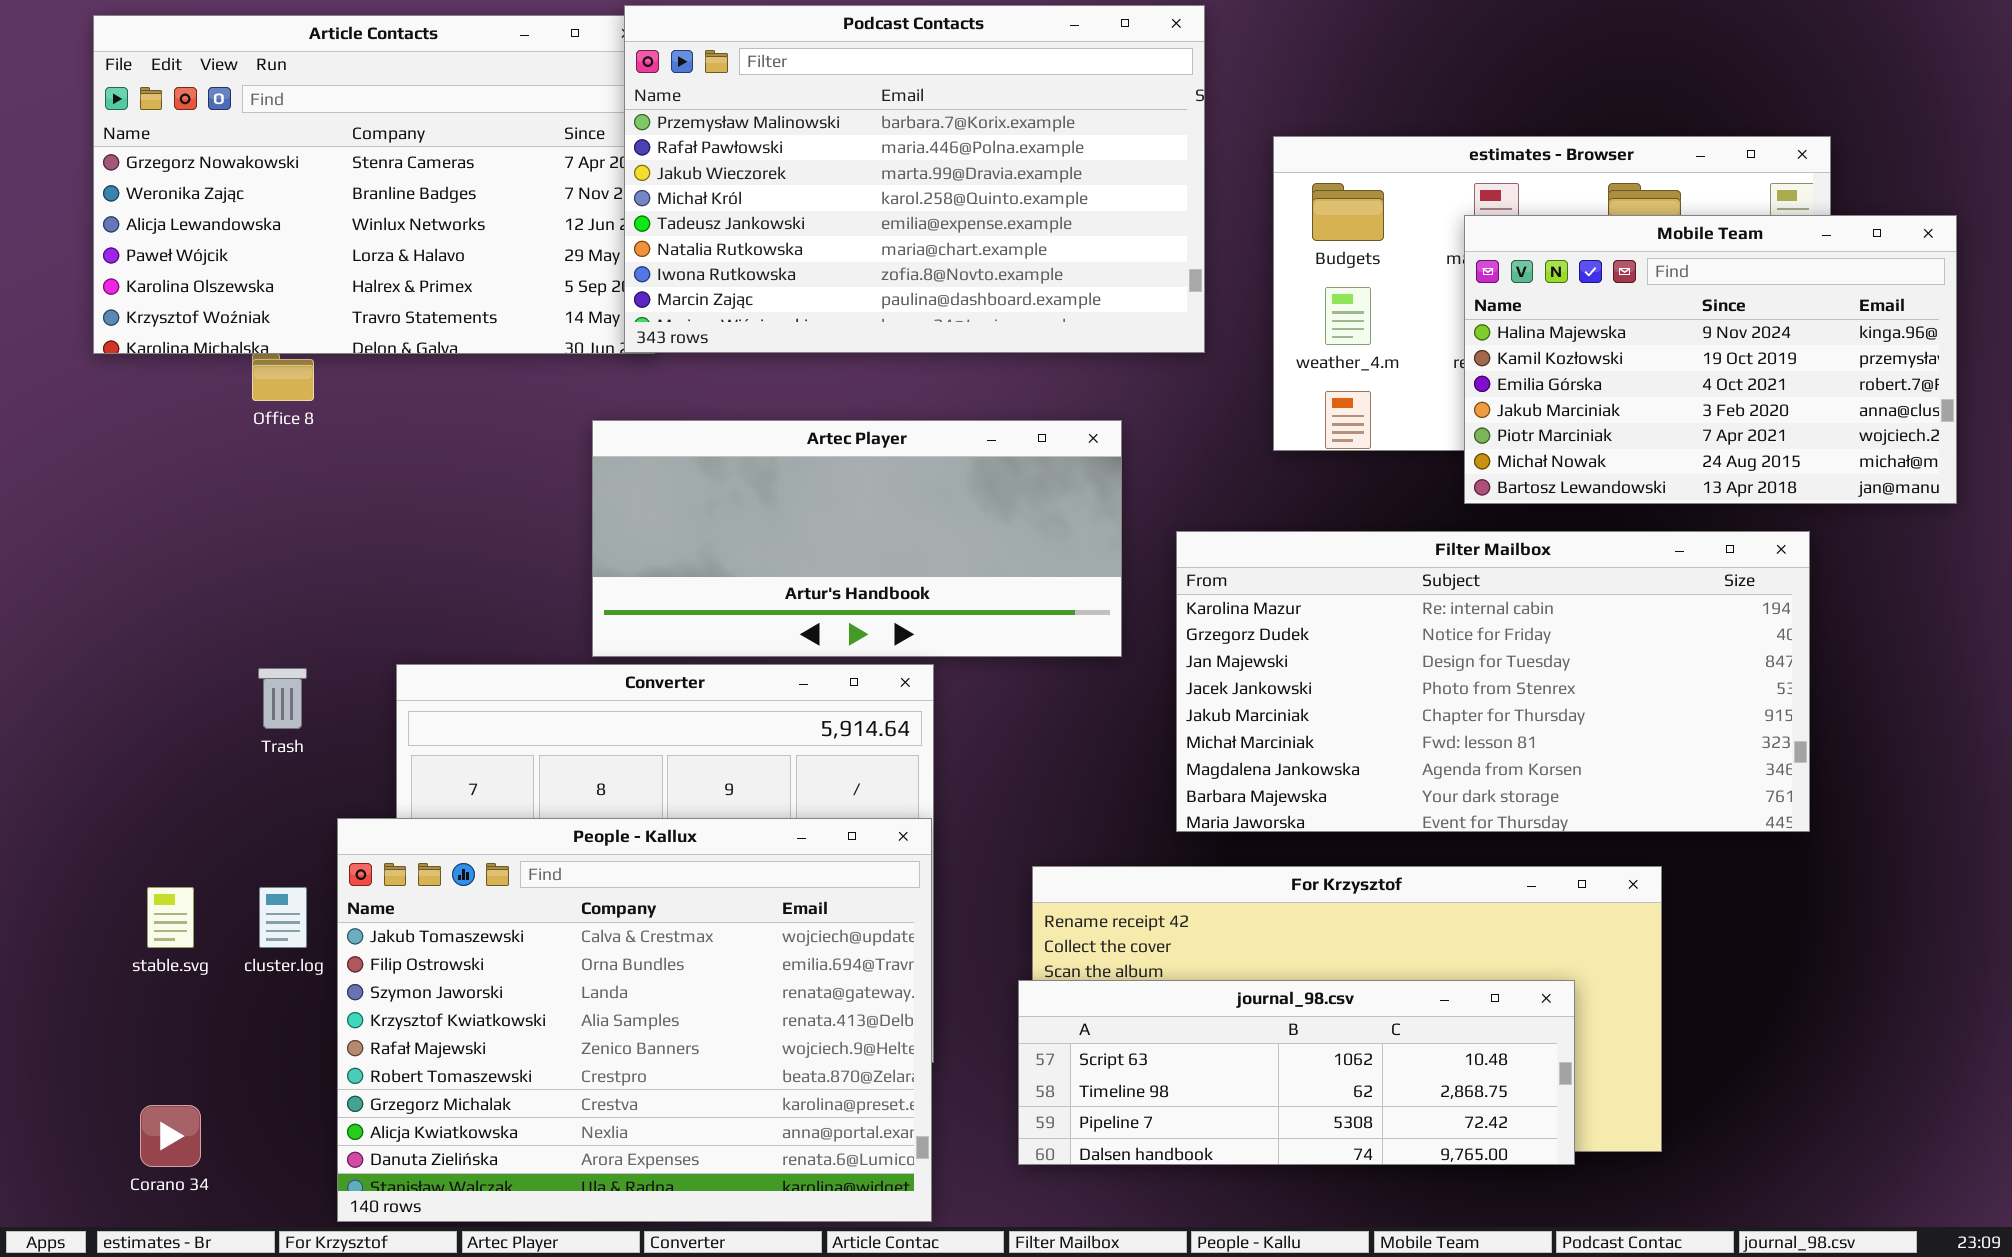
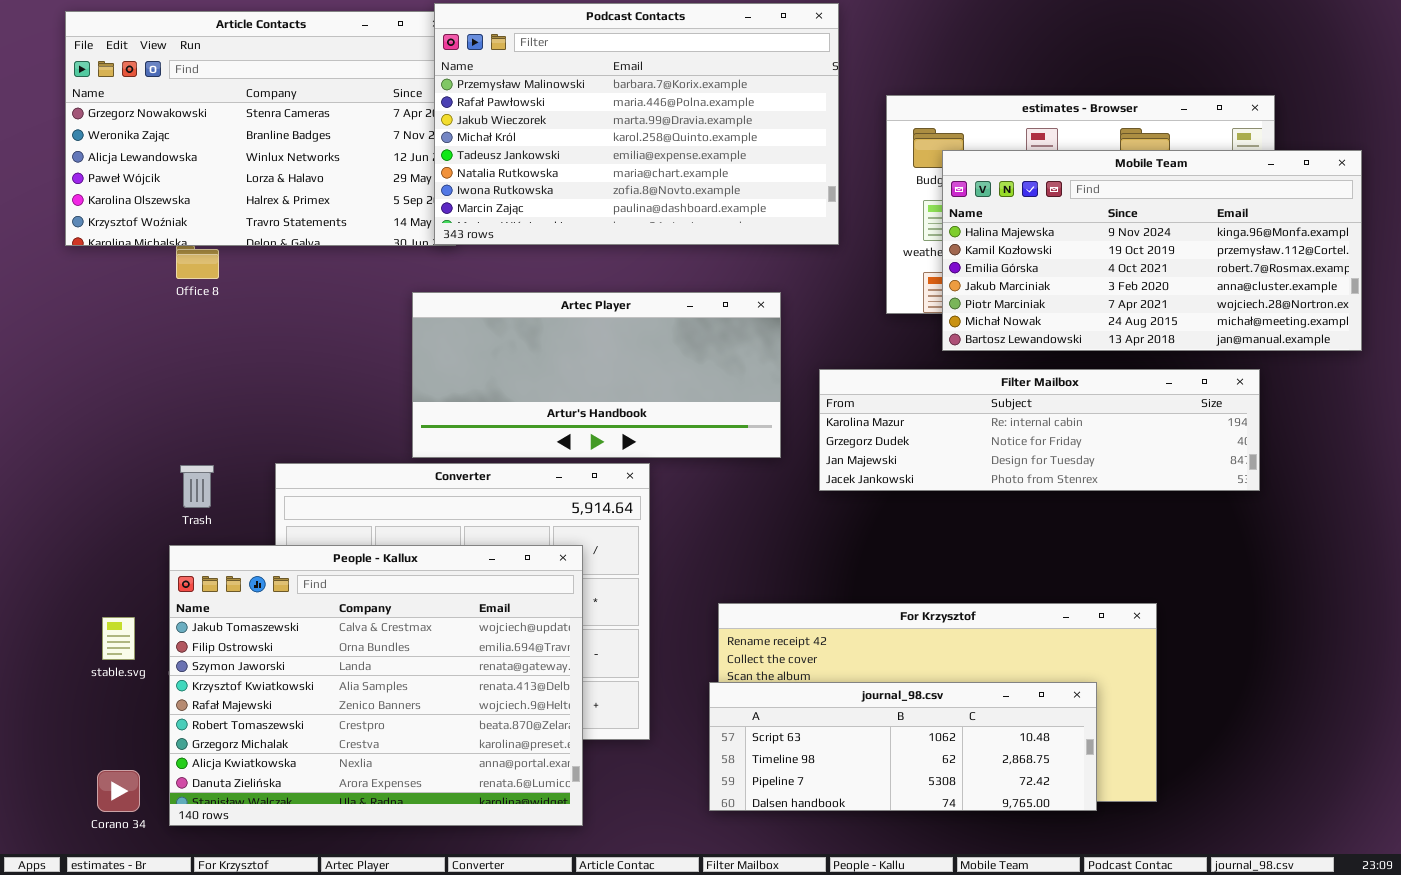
Mobile Team: [1464,215,1957,504] -> [942,150,1362,351], resized
Filter Mailbox: [1176,531,1810,832] -> [819,369,1260,491], resized
People - Kallux: [337,818,932,1222] -> [169,545,583,826], moved

